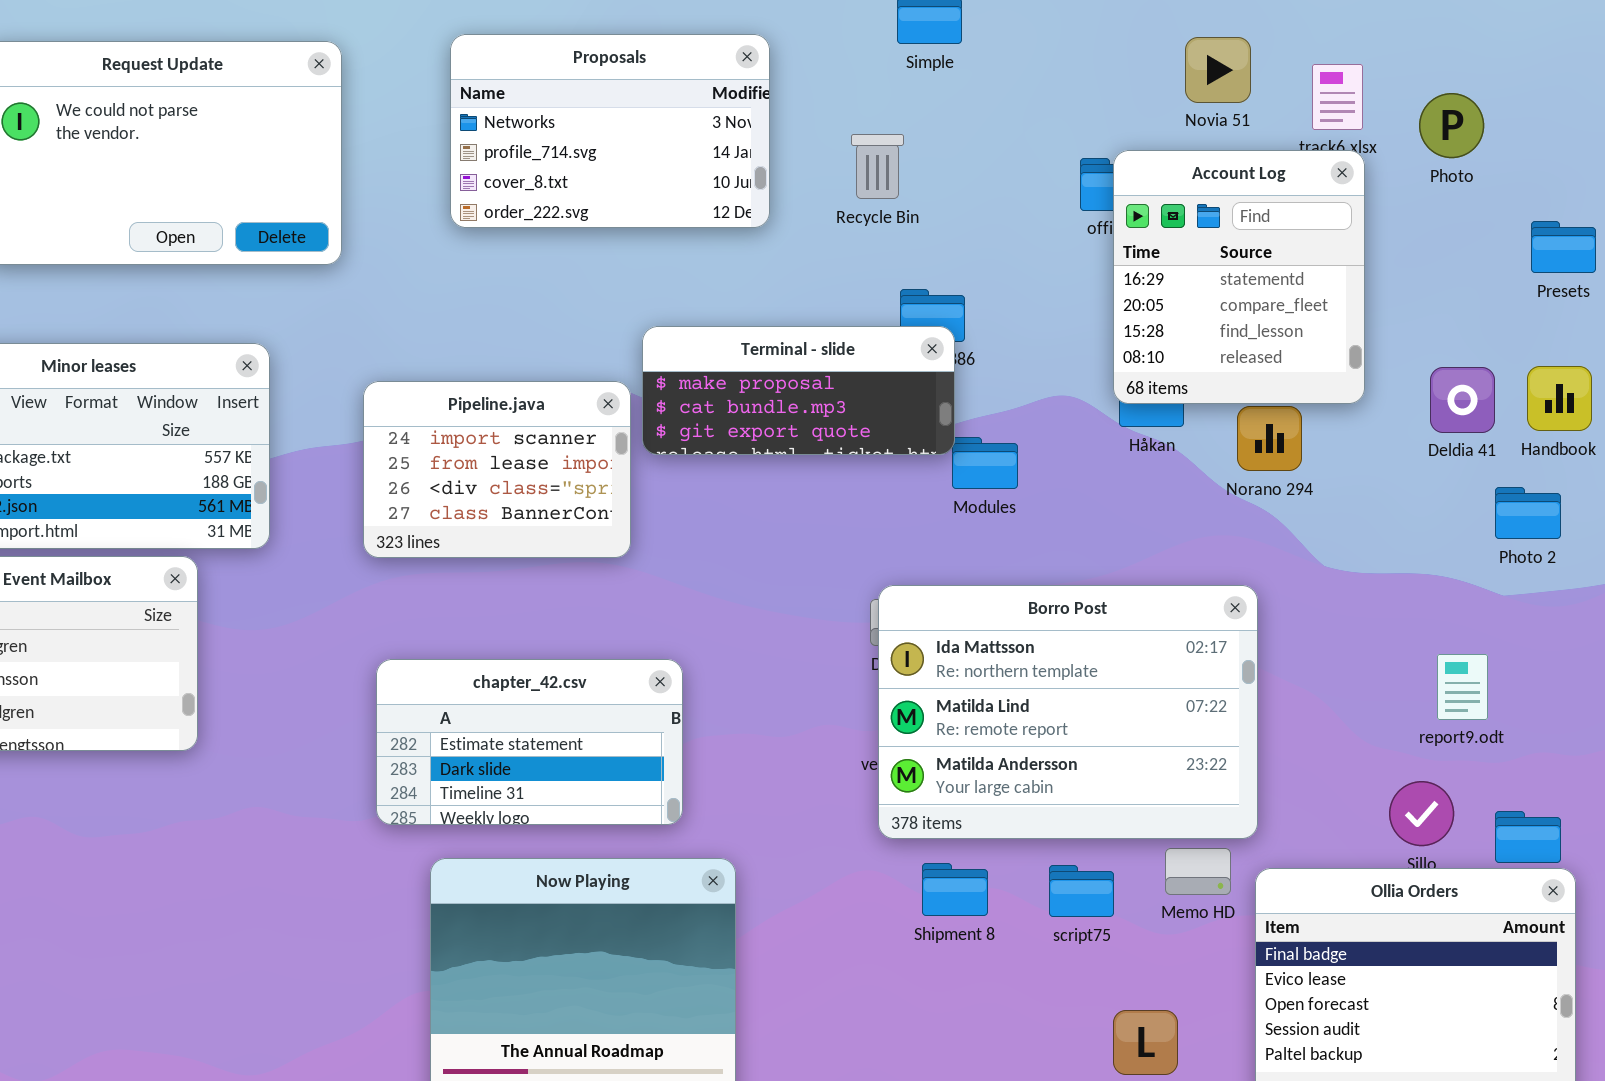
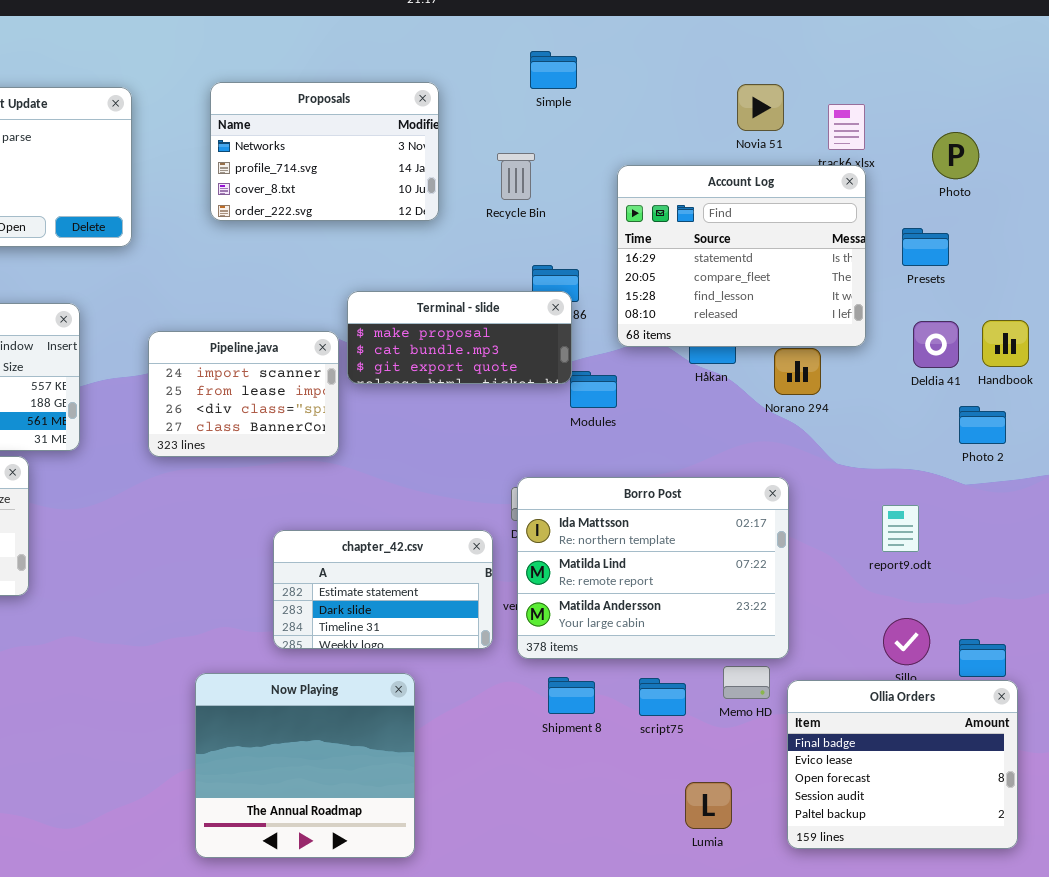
Photo: [1419,93,1484,158] -> [932,132,979,179], moved
Account Log: [1113,150,1365,404] -> [617,165,866,347], resized
Presets: [1531,221,1596,273] -> [902,228,949,266], moved
report9.odt: [1437,654,1488,720] -> [882,505,919,552], moved
chapter_42.csv: [376,659,683,825] -> [273,530,493,649], moved

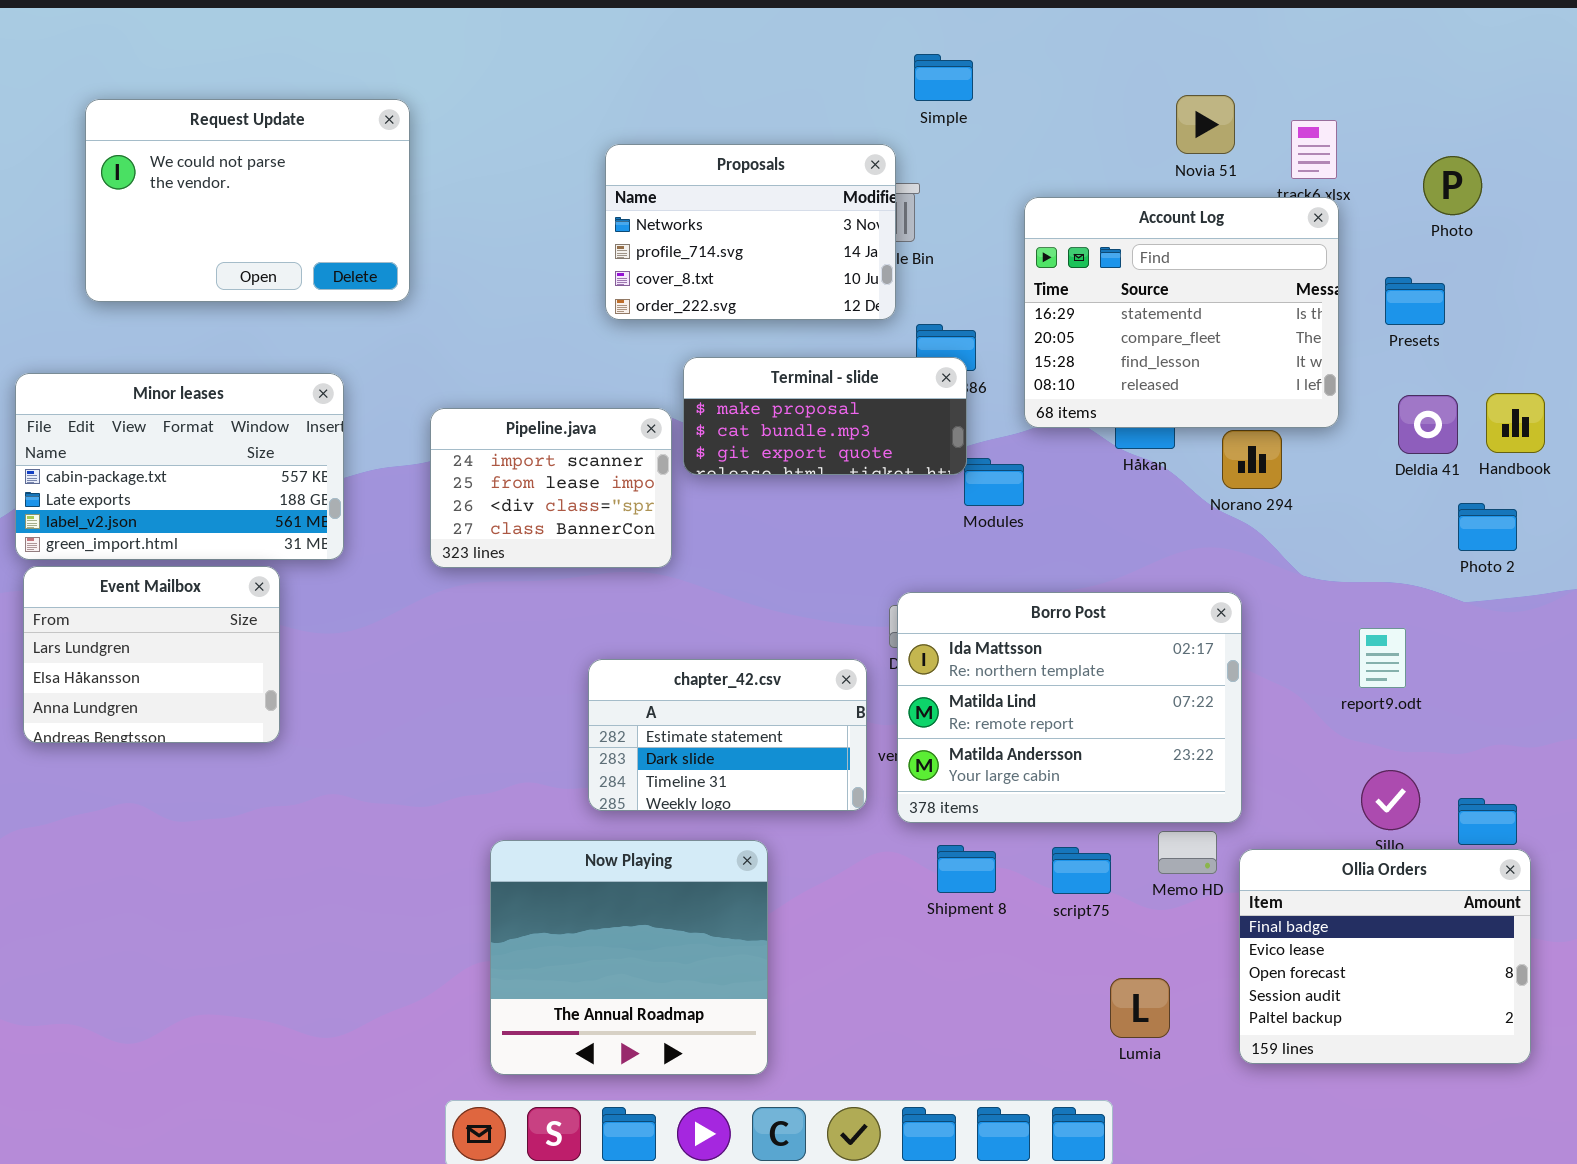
Proposals: [210,82,439,221] -> [605,144,896,320], moved

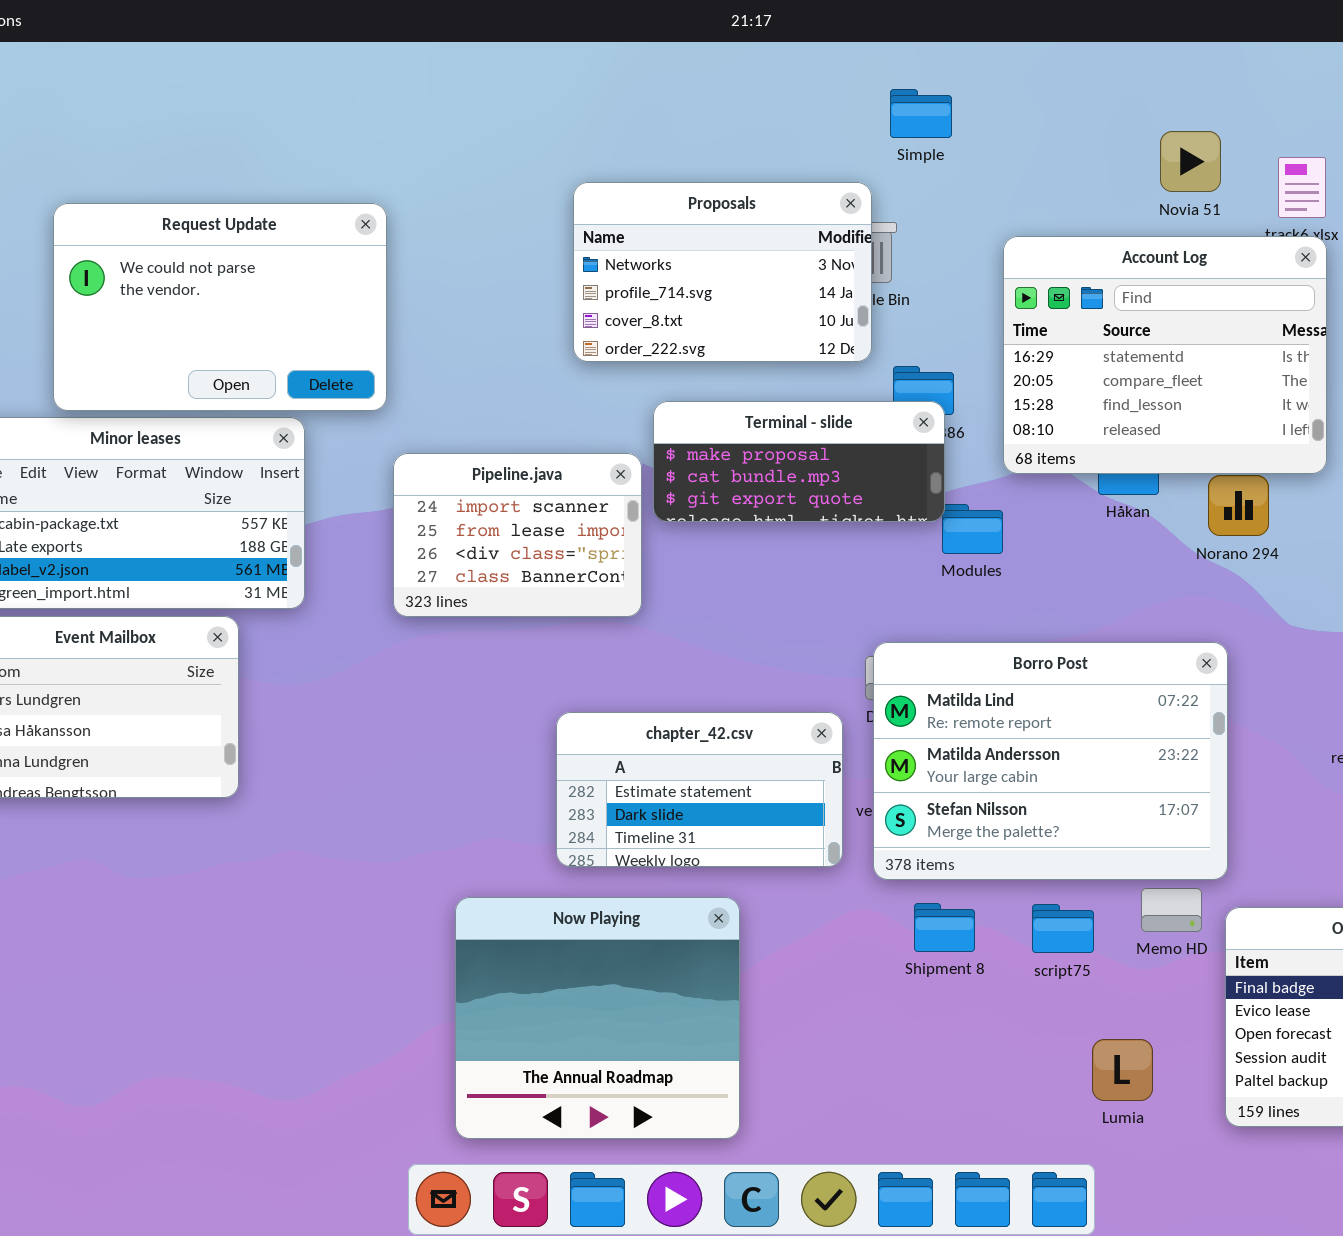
Request Update: [85,99,410,302] -> [53,203,387,411], moved
Borro Post: [897,592,1242,823] -> [873,642,1228,880], scrolled down 1 row

